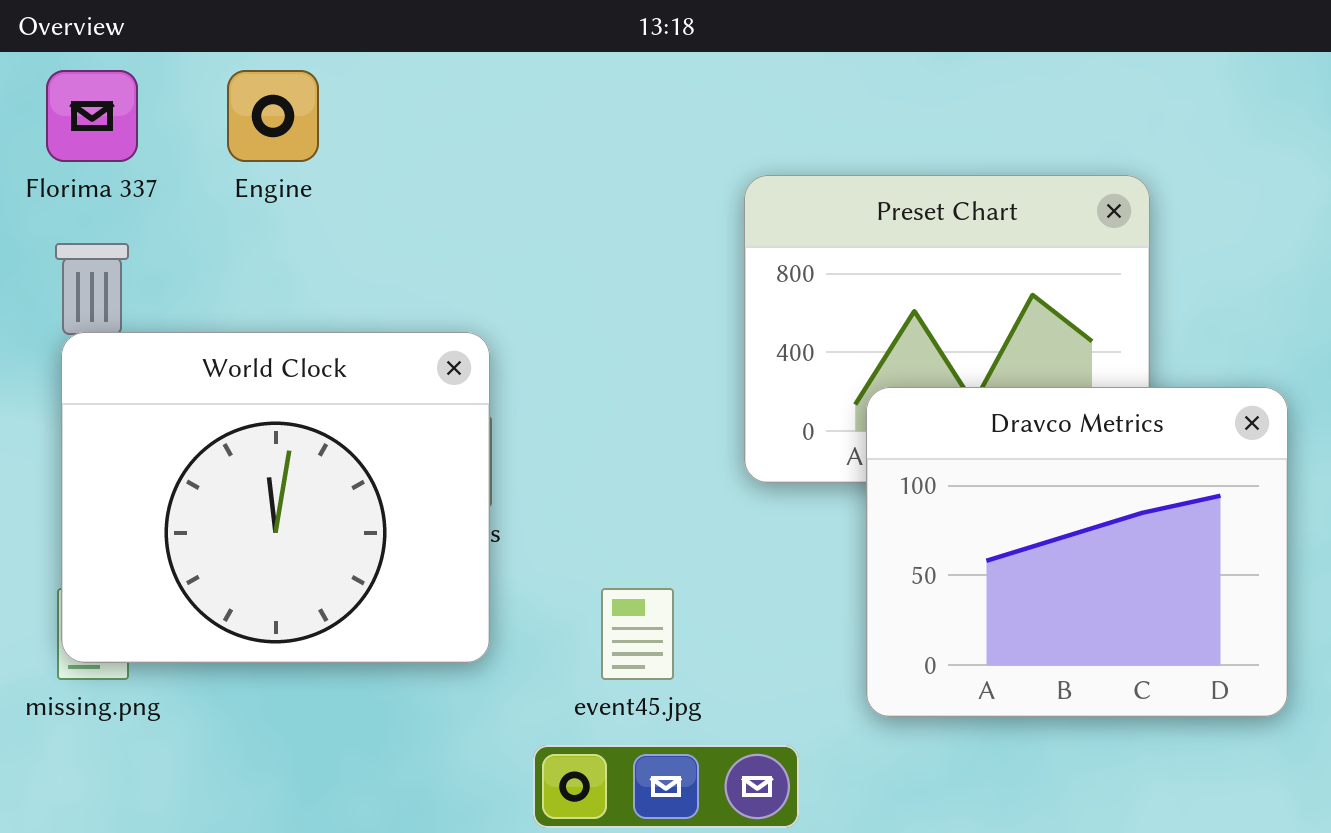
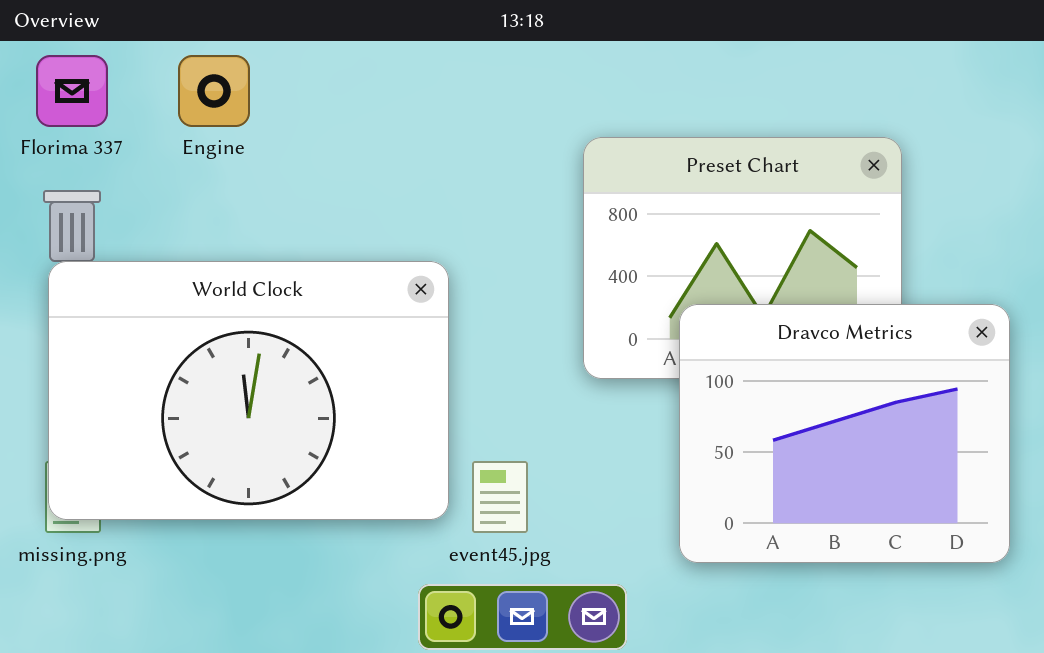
World Clock: [61,332,490,663] -> [48,261,449,520], resized

